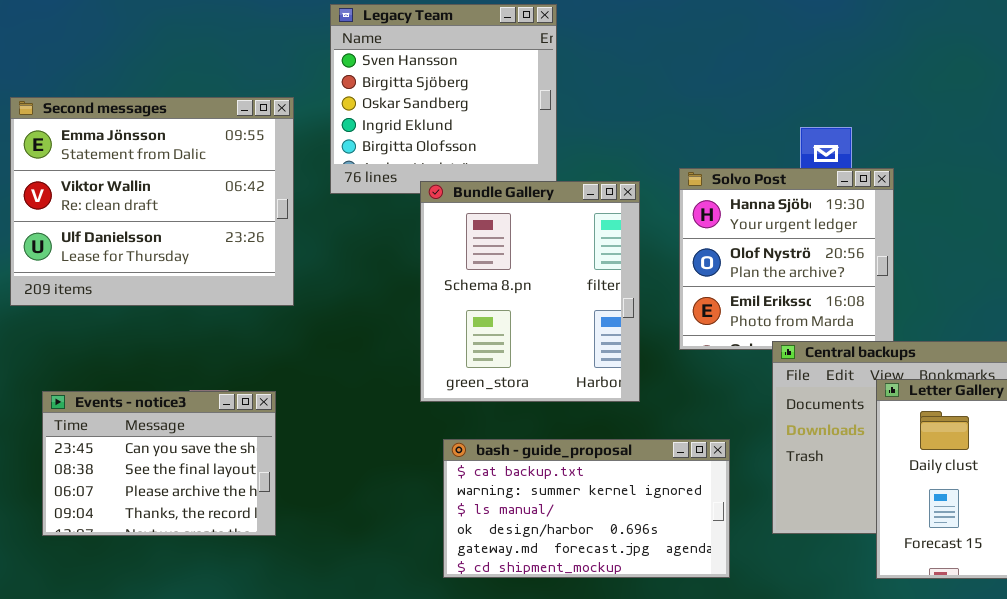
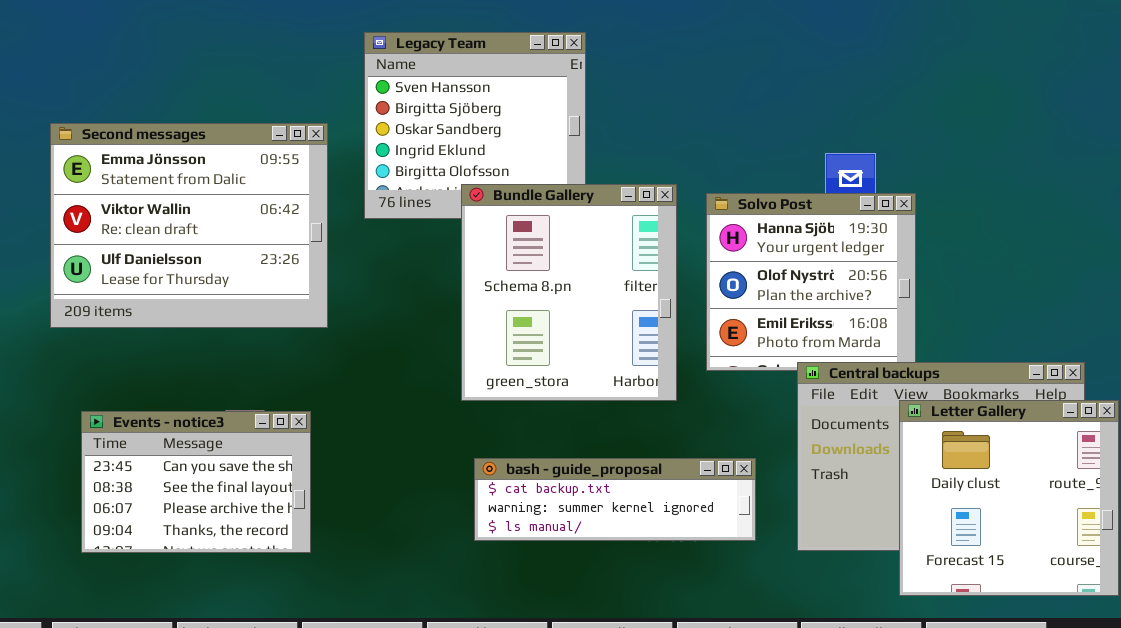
Bundle Gallery: [420,181,640,402] -> [461,184,677,401], moved
bash - guide_proposal: [443,439,730,578] -> [474,458,756,541], resized

